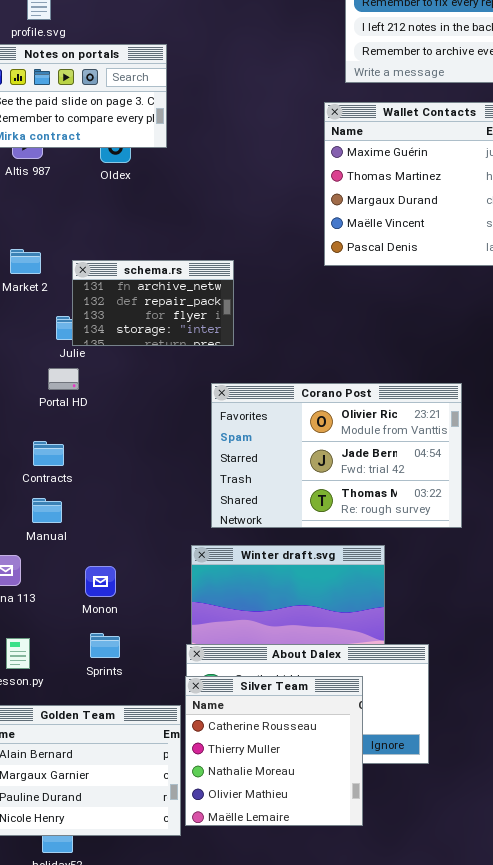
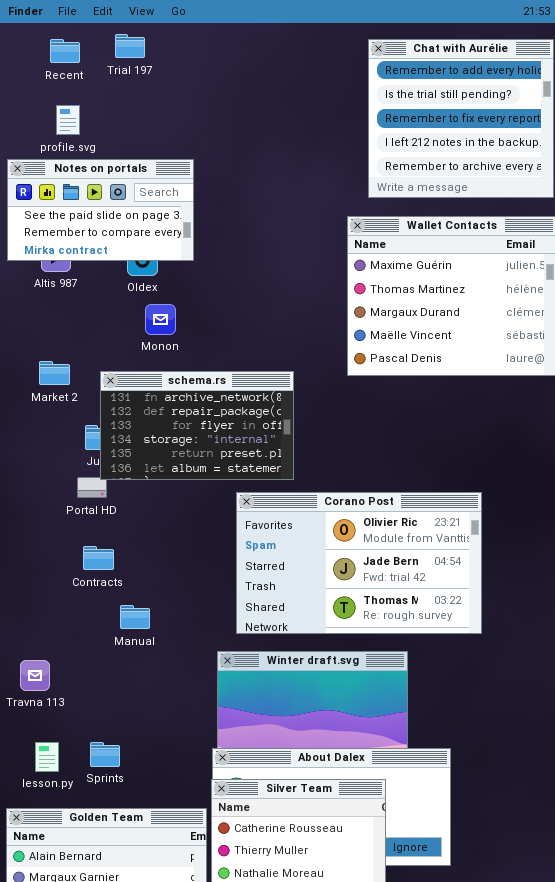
schema.rs: [72,260,234,346] -> [100,371,294,480], resized
Contracts: [33,441,64,466] -> [83,546,114,570], moved
Manual: [32,498,62,523] -> [120,605,150,629], moved
Monon: [85,566,116,597] -> [145,304,176,335], moved
Sprints: [90,633,120,658] -> [90,742,120,767], moved

